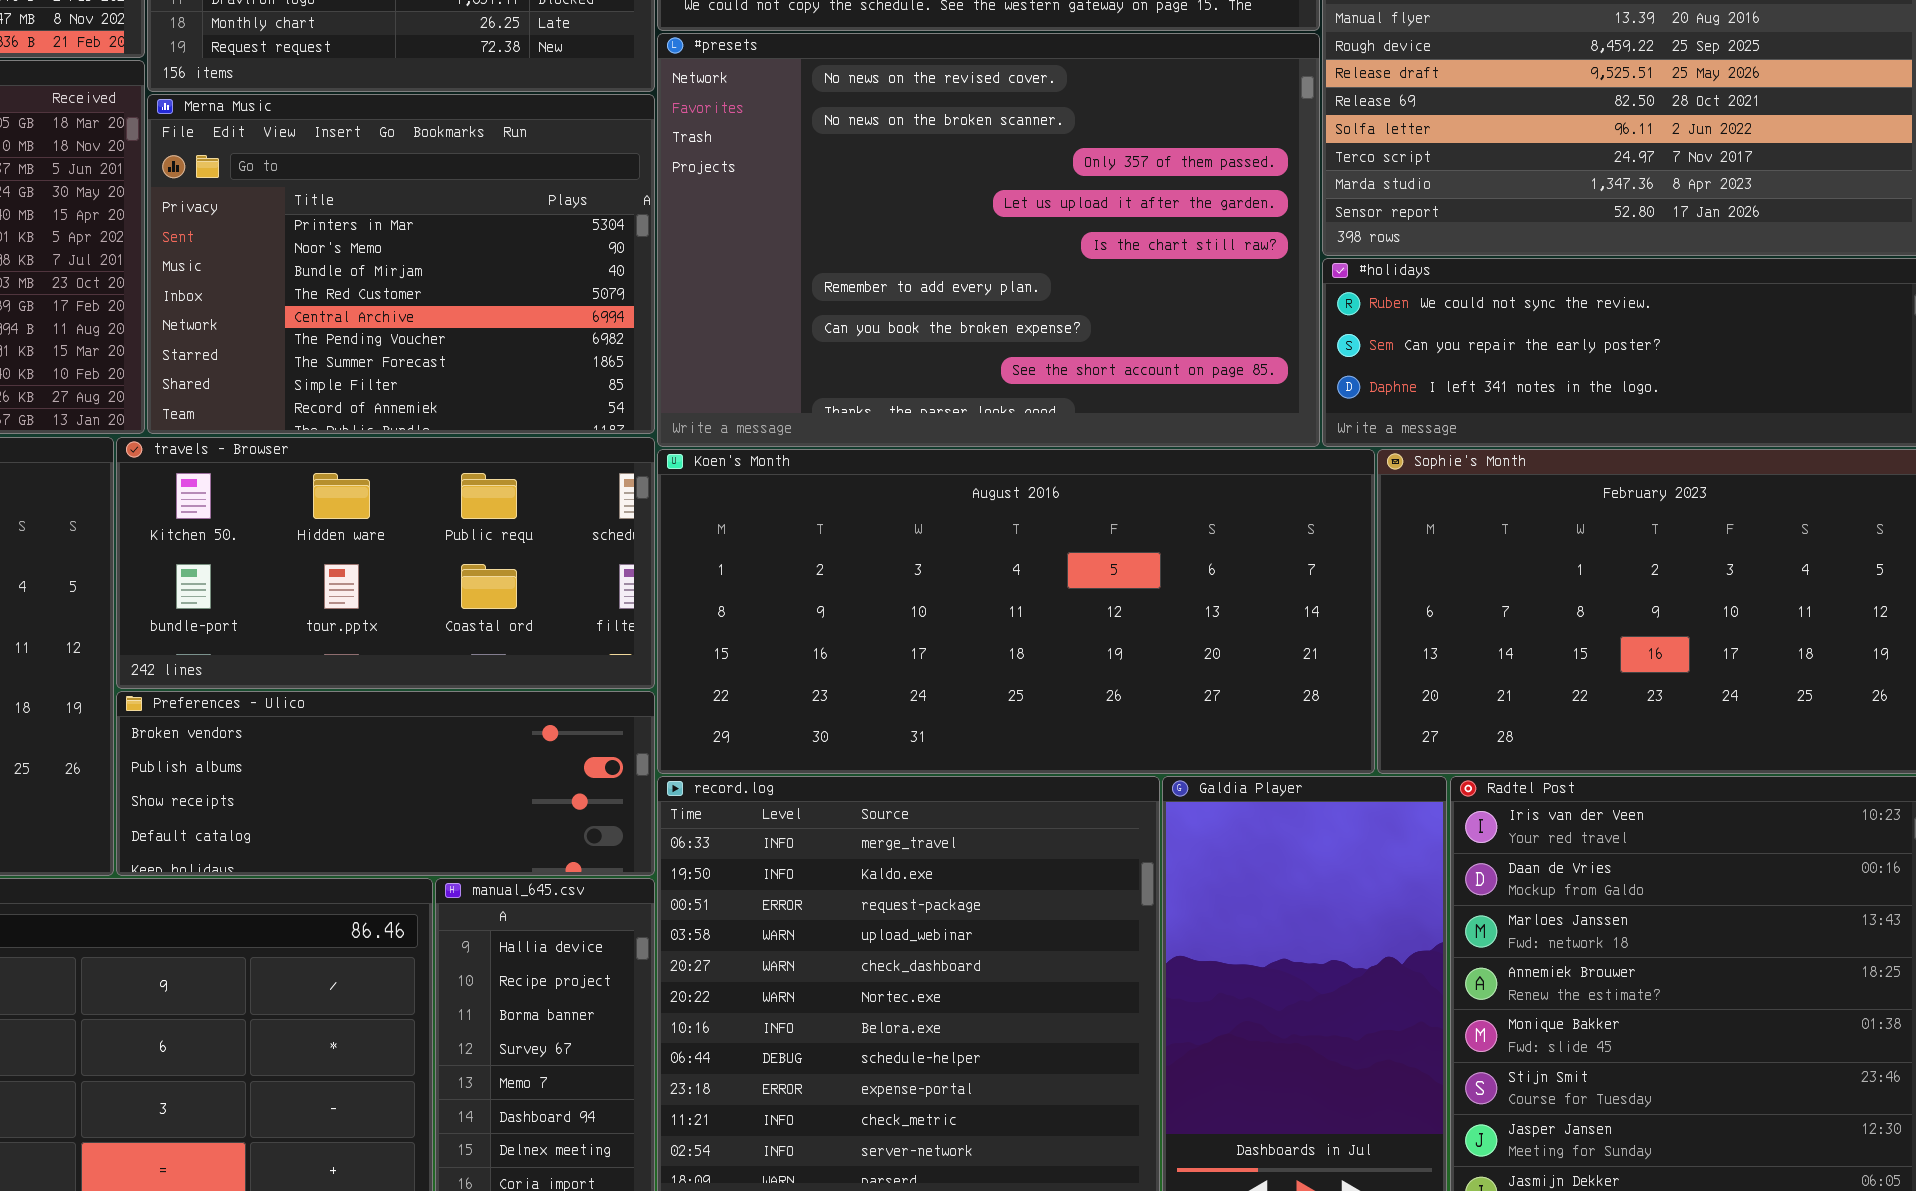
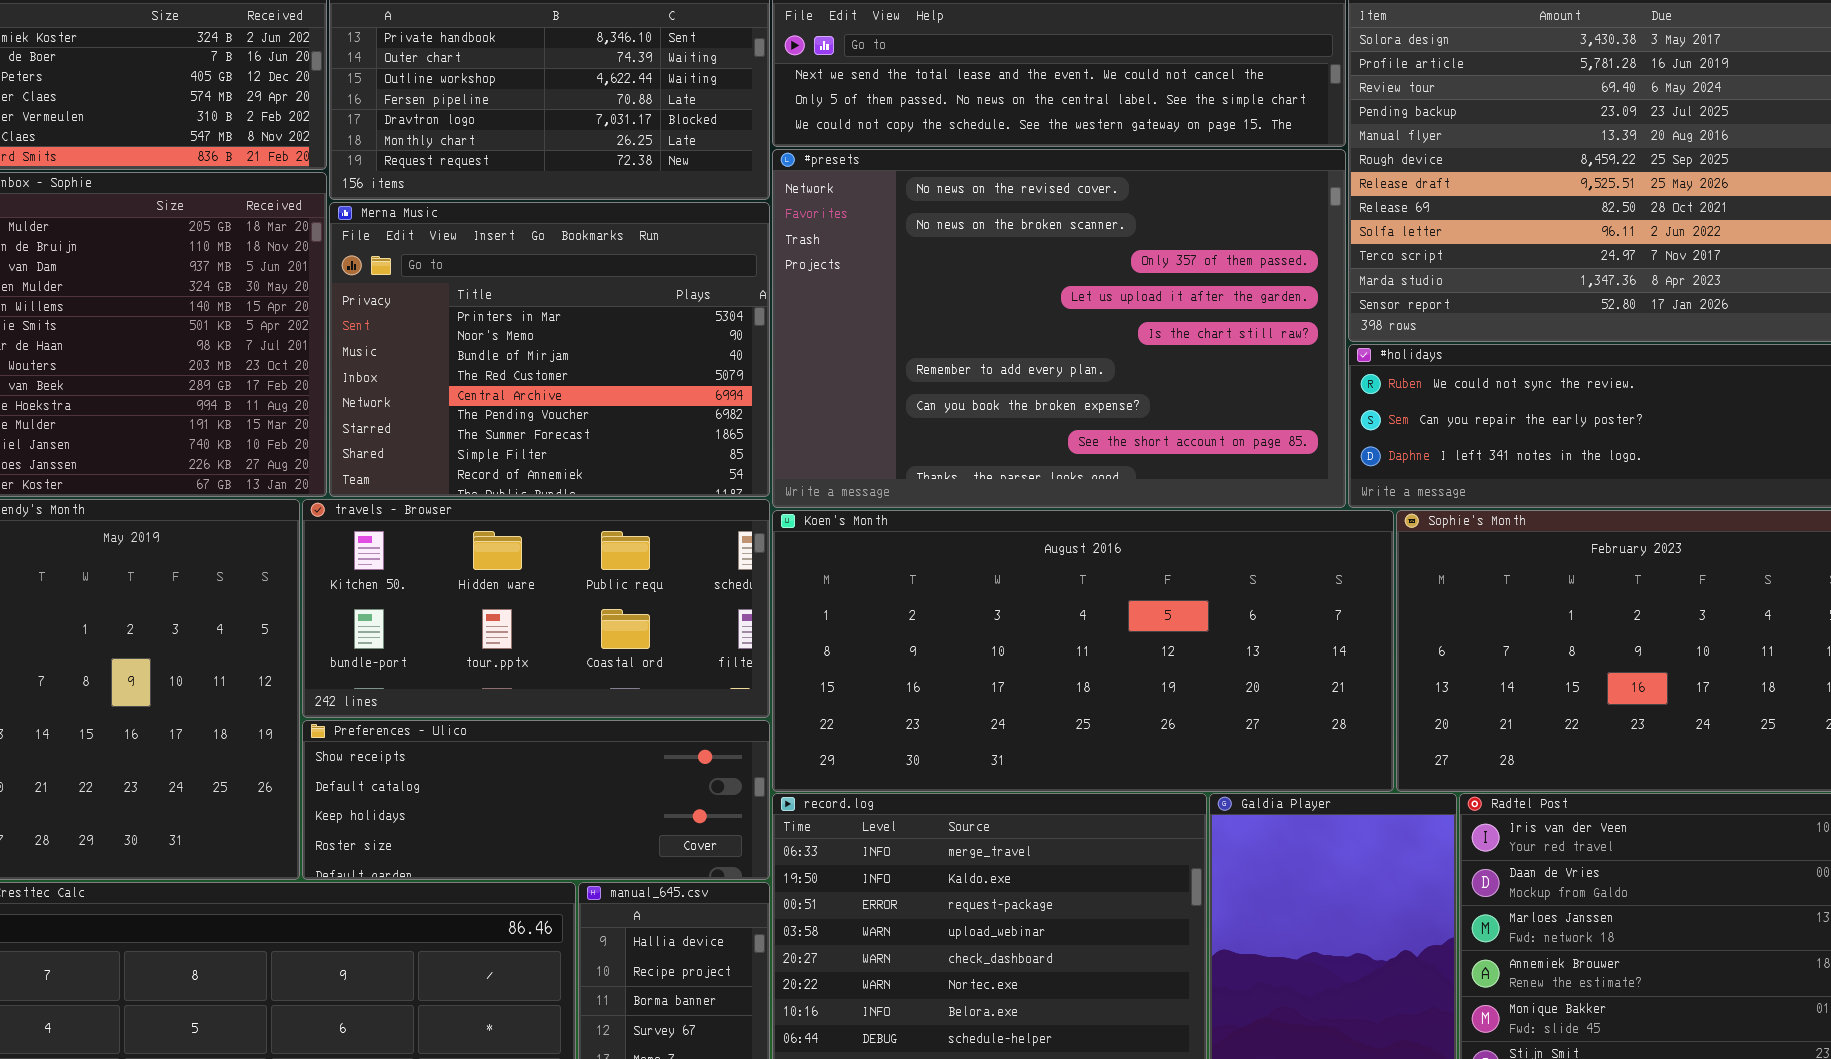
Preferences - Ulico: [116,691,655,876] -> [302,720,770,880], scrolled down 2 rows

